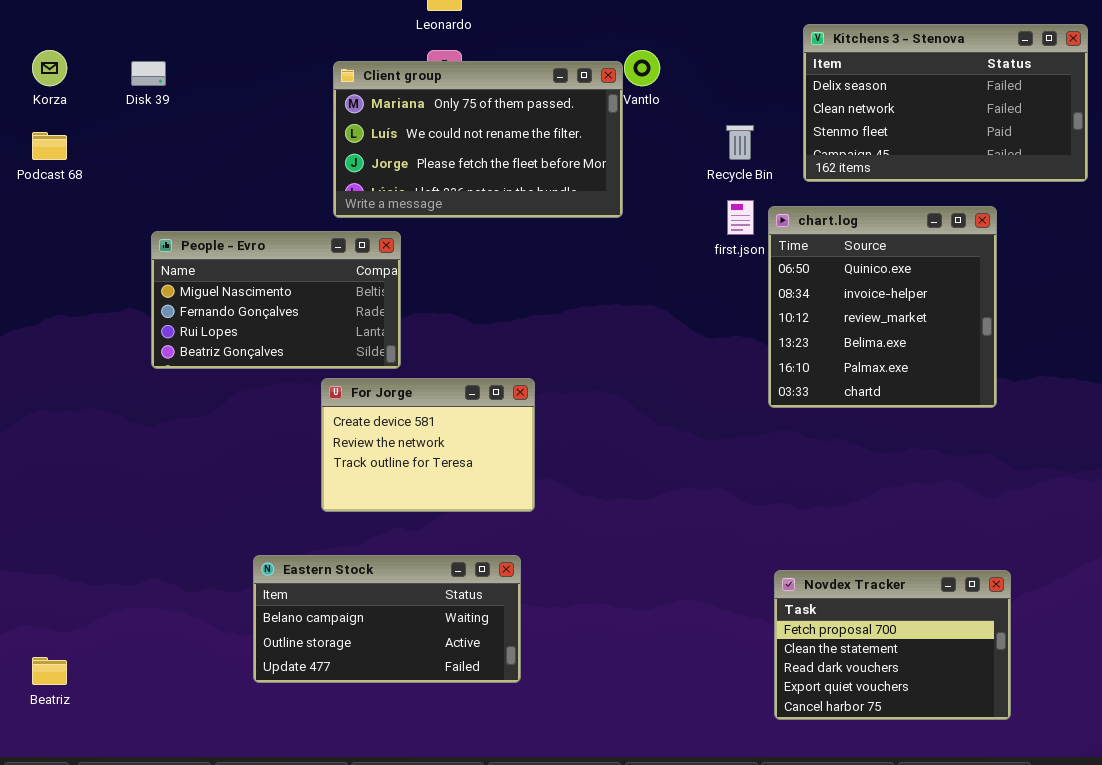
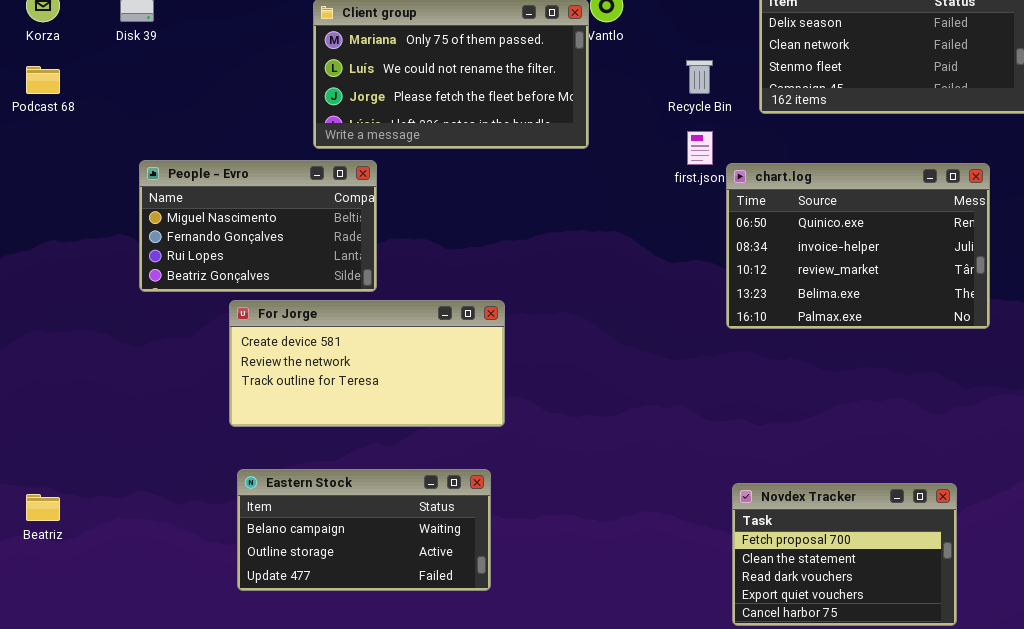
chart.log: [768,206,997,408] -> [726,163,990,329], resized
For Jorge: [321,378,535,512] -> [229,300,505,427], resized
Beatriz: [32,657,67,685] -> [26,494,60,521], moved

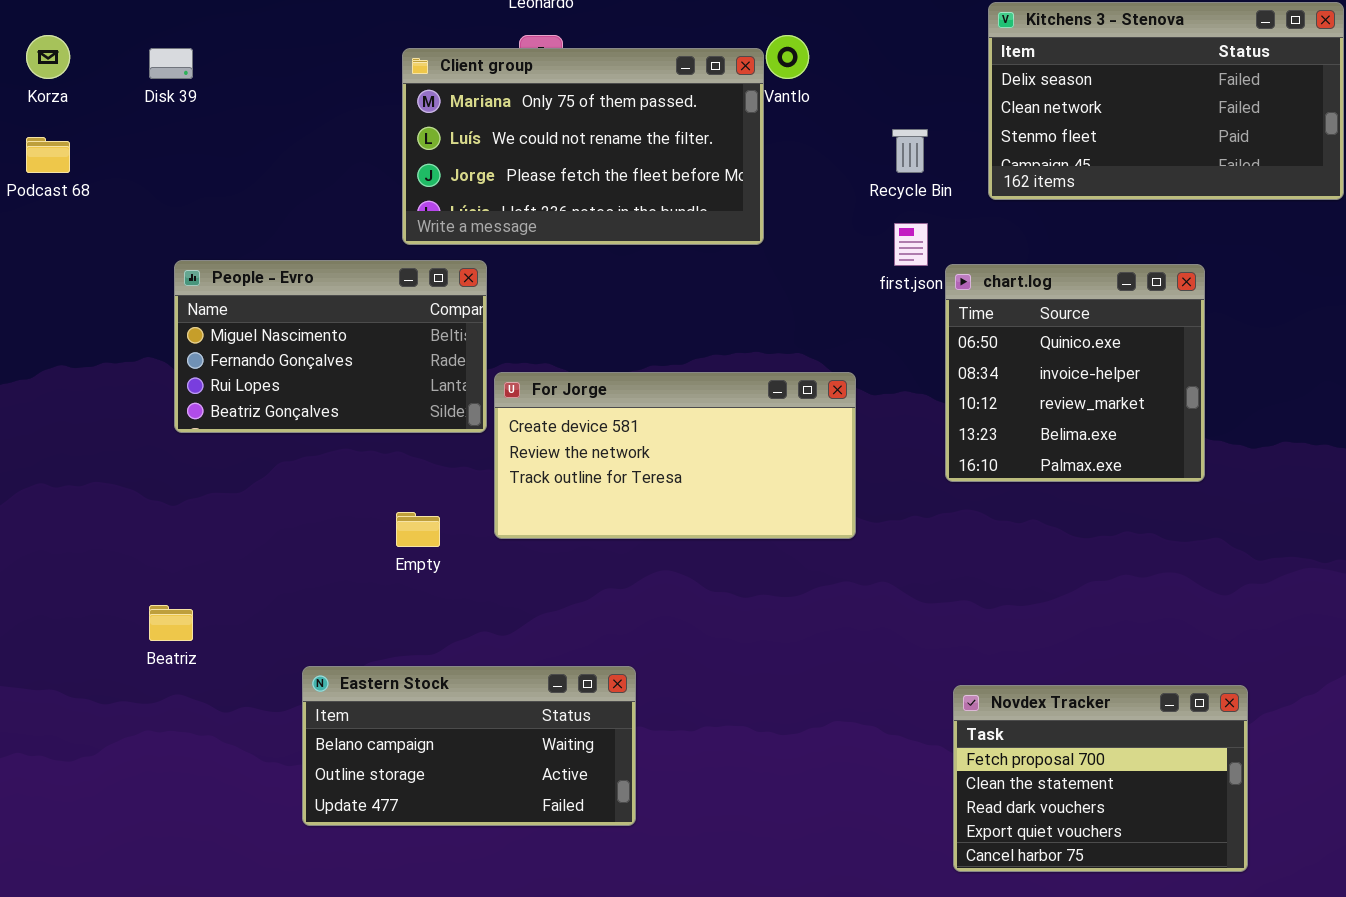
chart.log: [726,163,990,329] -> [945,264,1205,482], resized
For Jorge: [229,300,505,427] -> [494,372,856,539], moved
Beatriz: [26,494,60,521] -> [149,605,193,641], moved

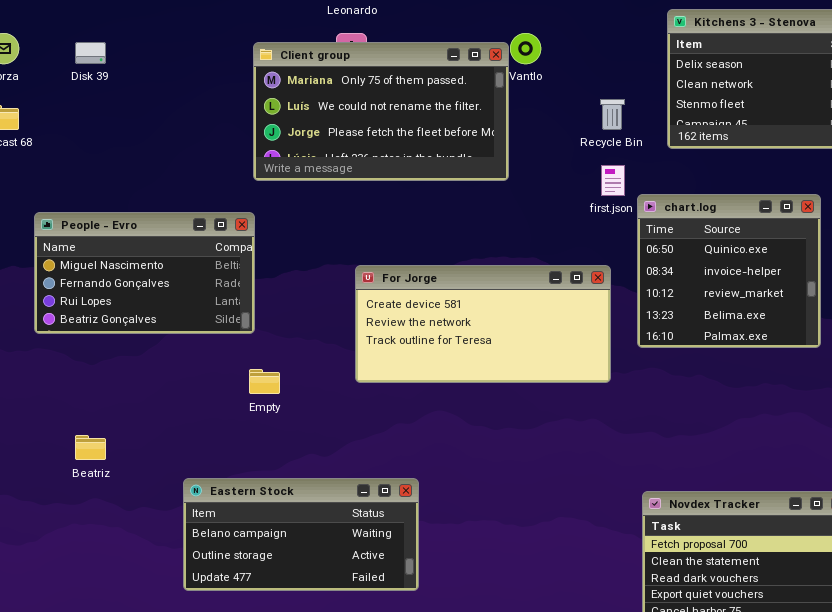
People - Evro: [174,260,487,433] -> [34,212,255,334], moved
For Jorge: [494,372,856,539] -> [355,265,611,383], moved

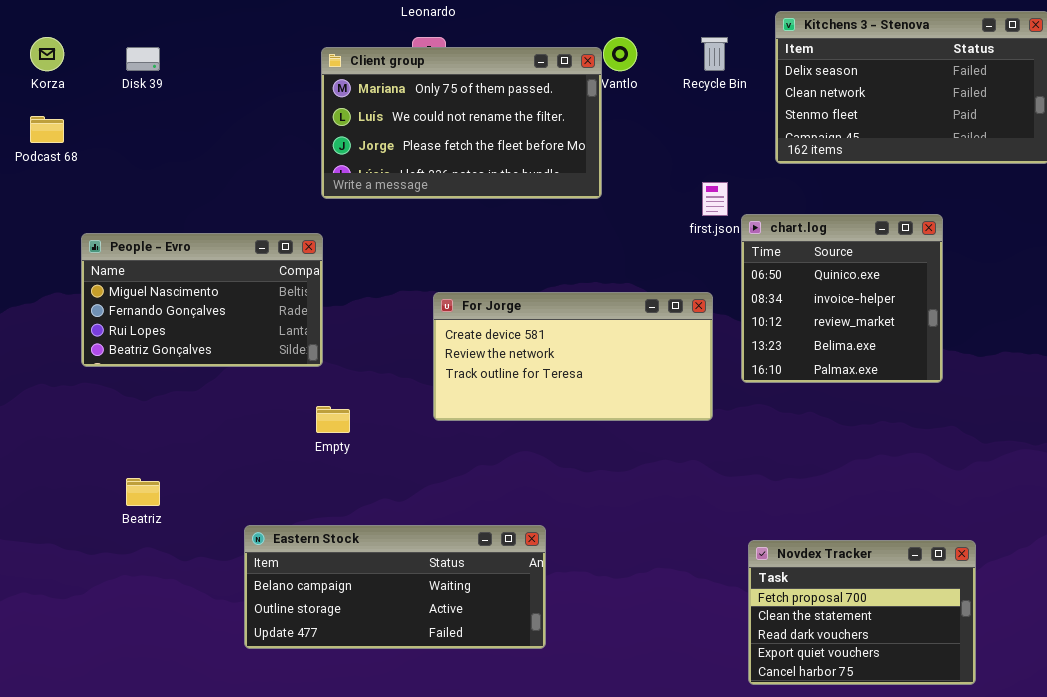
Recycle Bin: [600,99,625,130] -> [701,37,728,71], moved
Eastern Stock: [183,478,419,591] -> [244,525,546,649], resized

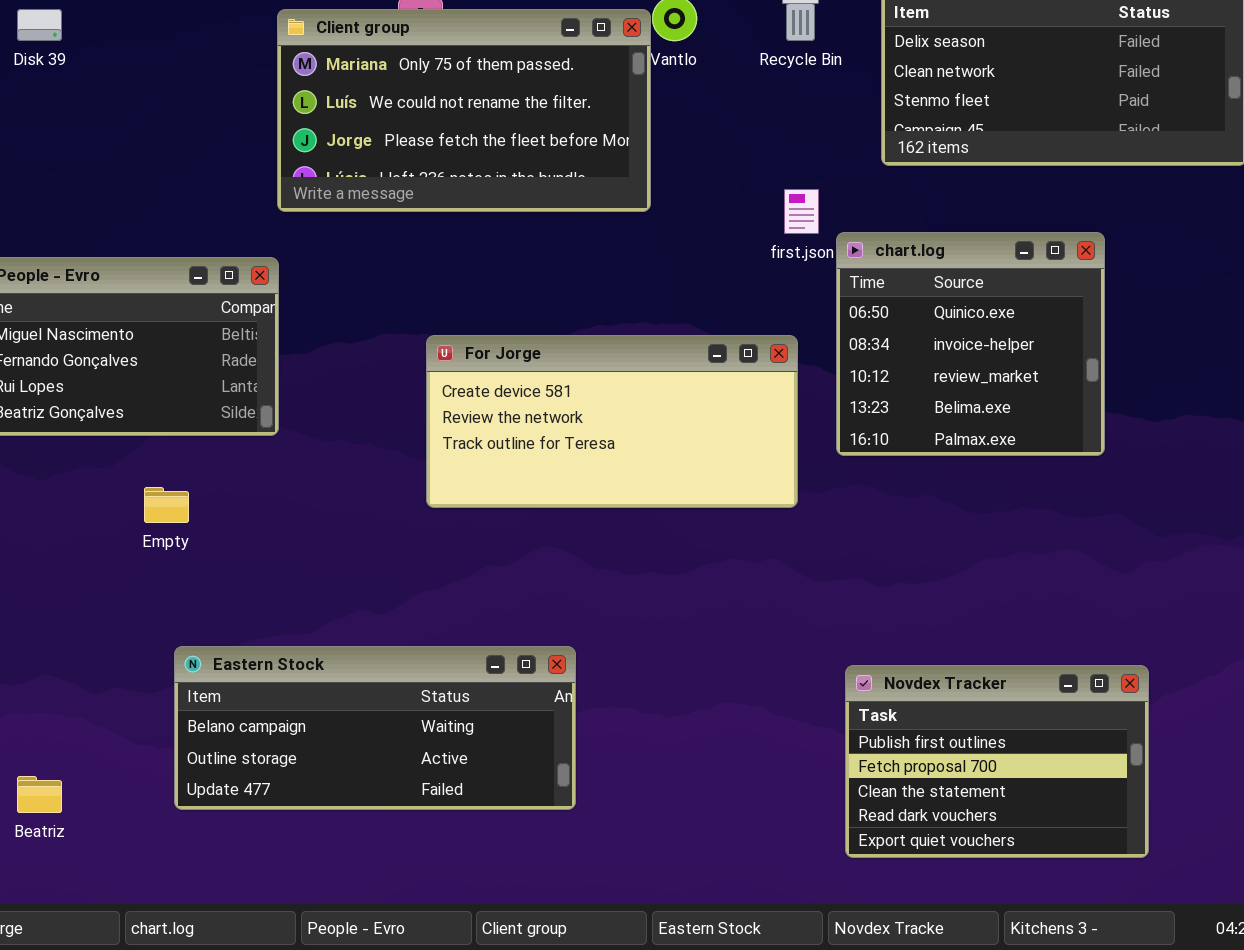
Empty: [316,406,350,433] -> [144,487,189,523], moved
Beatriz: [126,478,160,506] -> [17,776,62,813], moved
Novdex Tracker: [748,540,976,685] -> [845,665,1149,858], scrolled up 1 row

